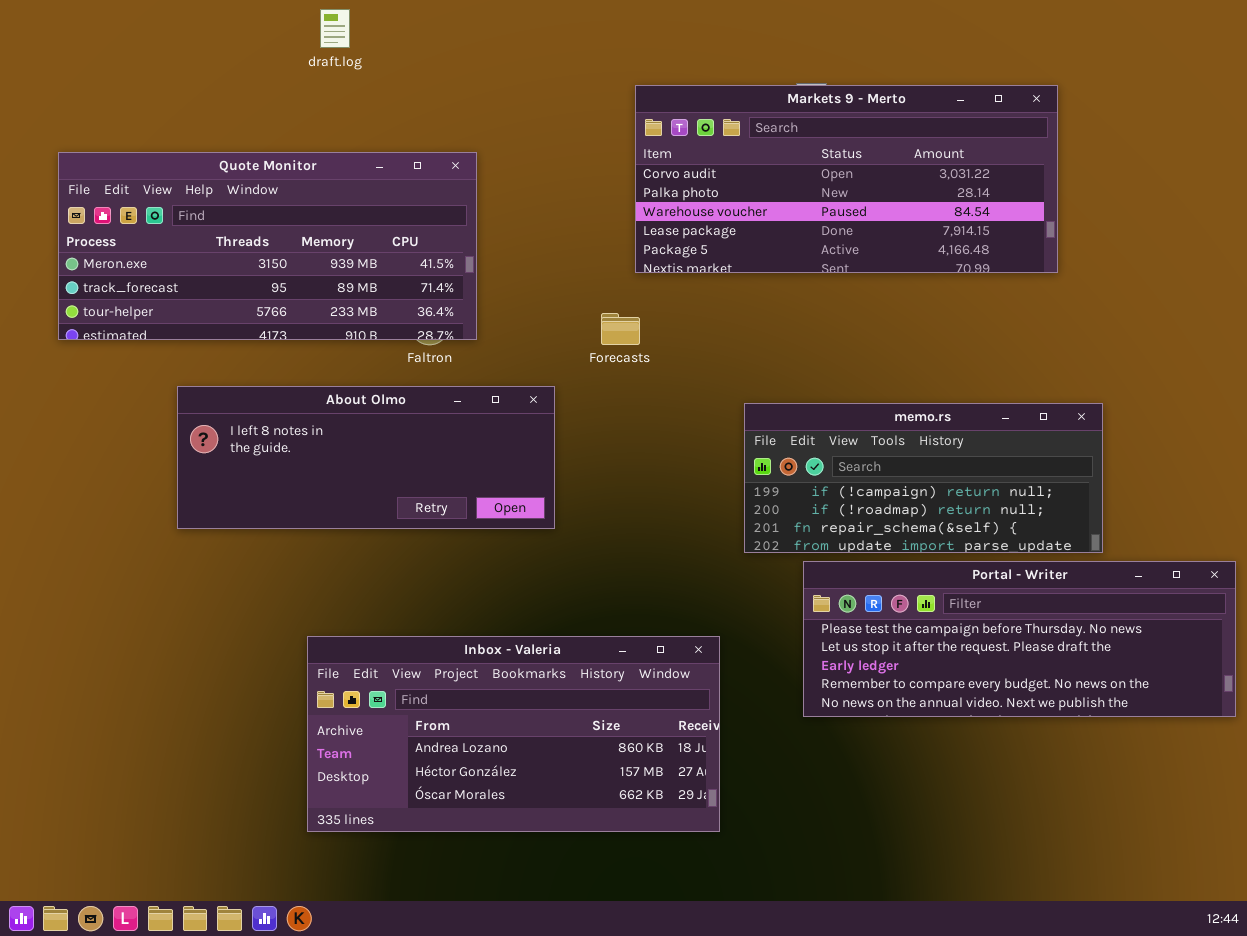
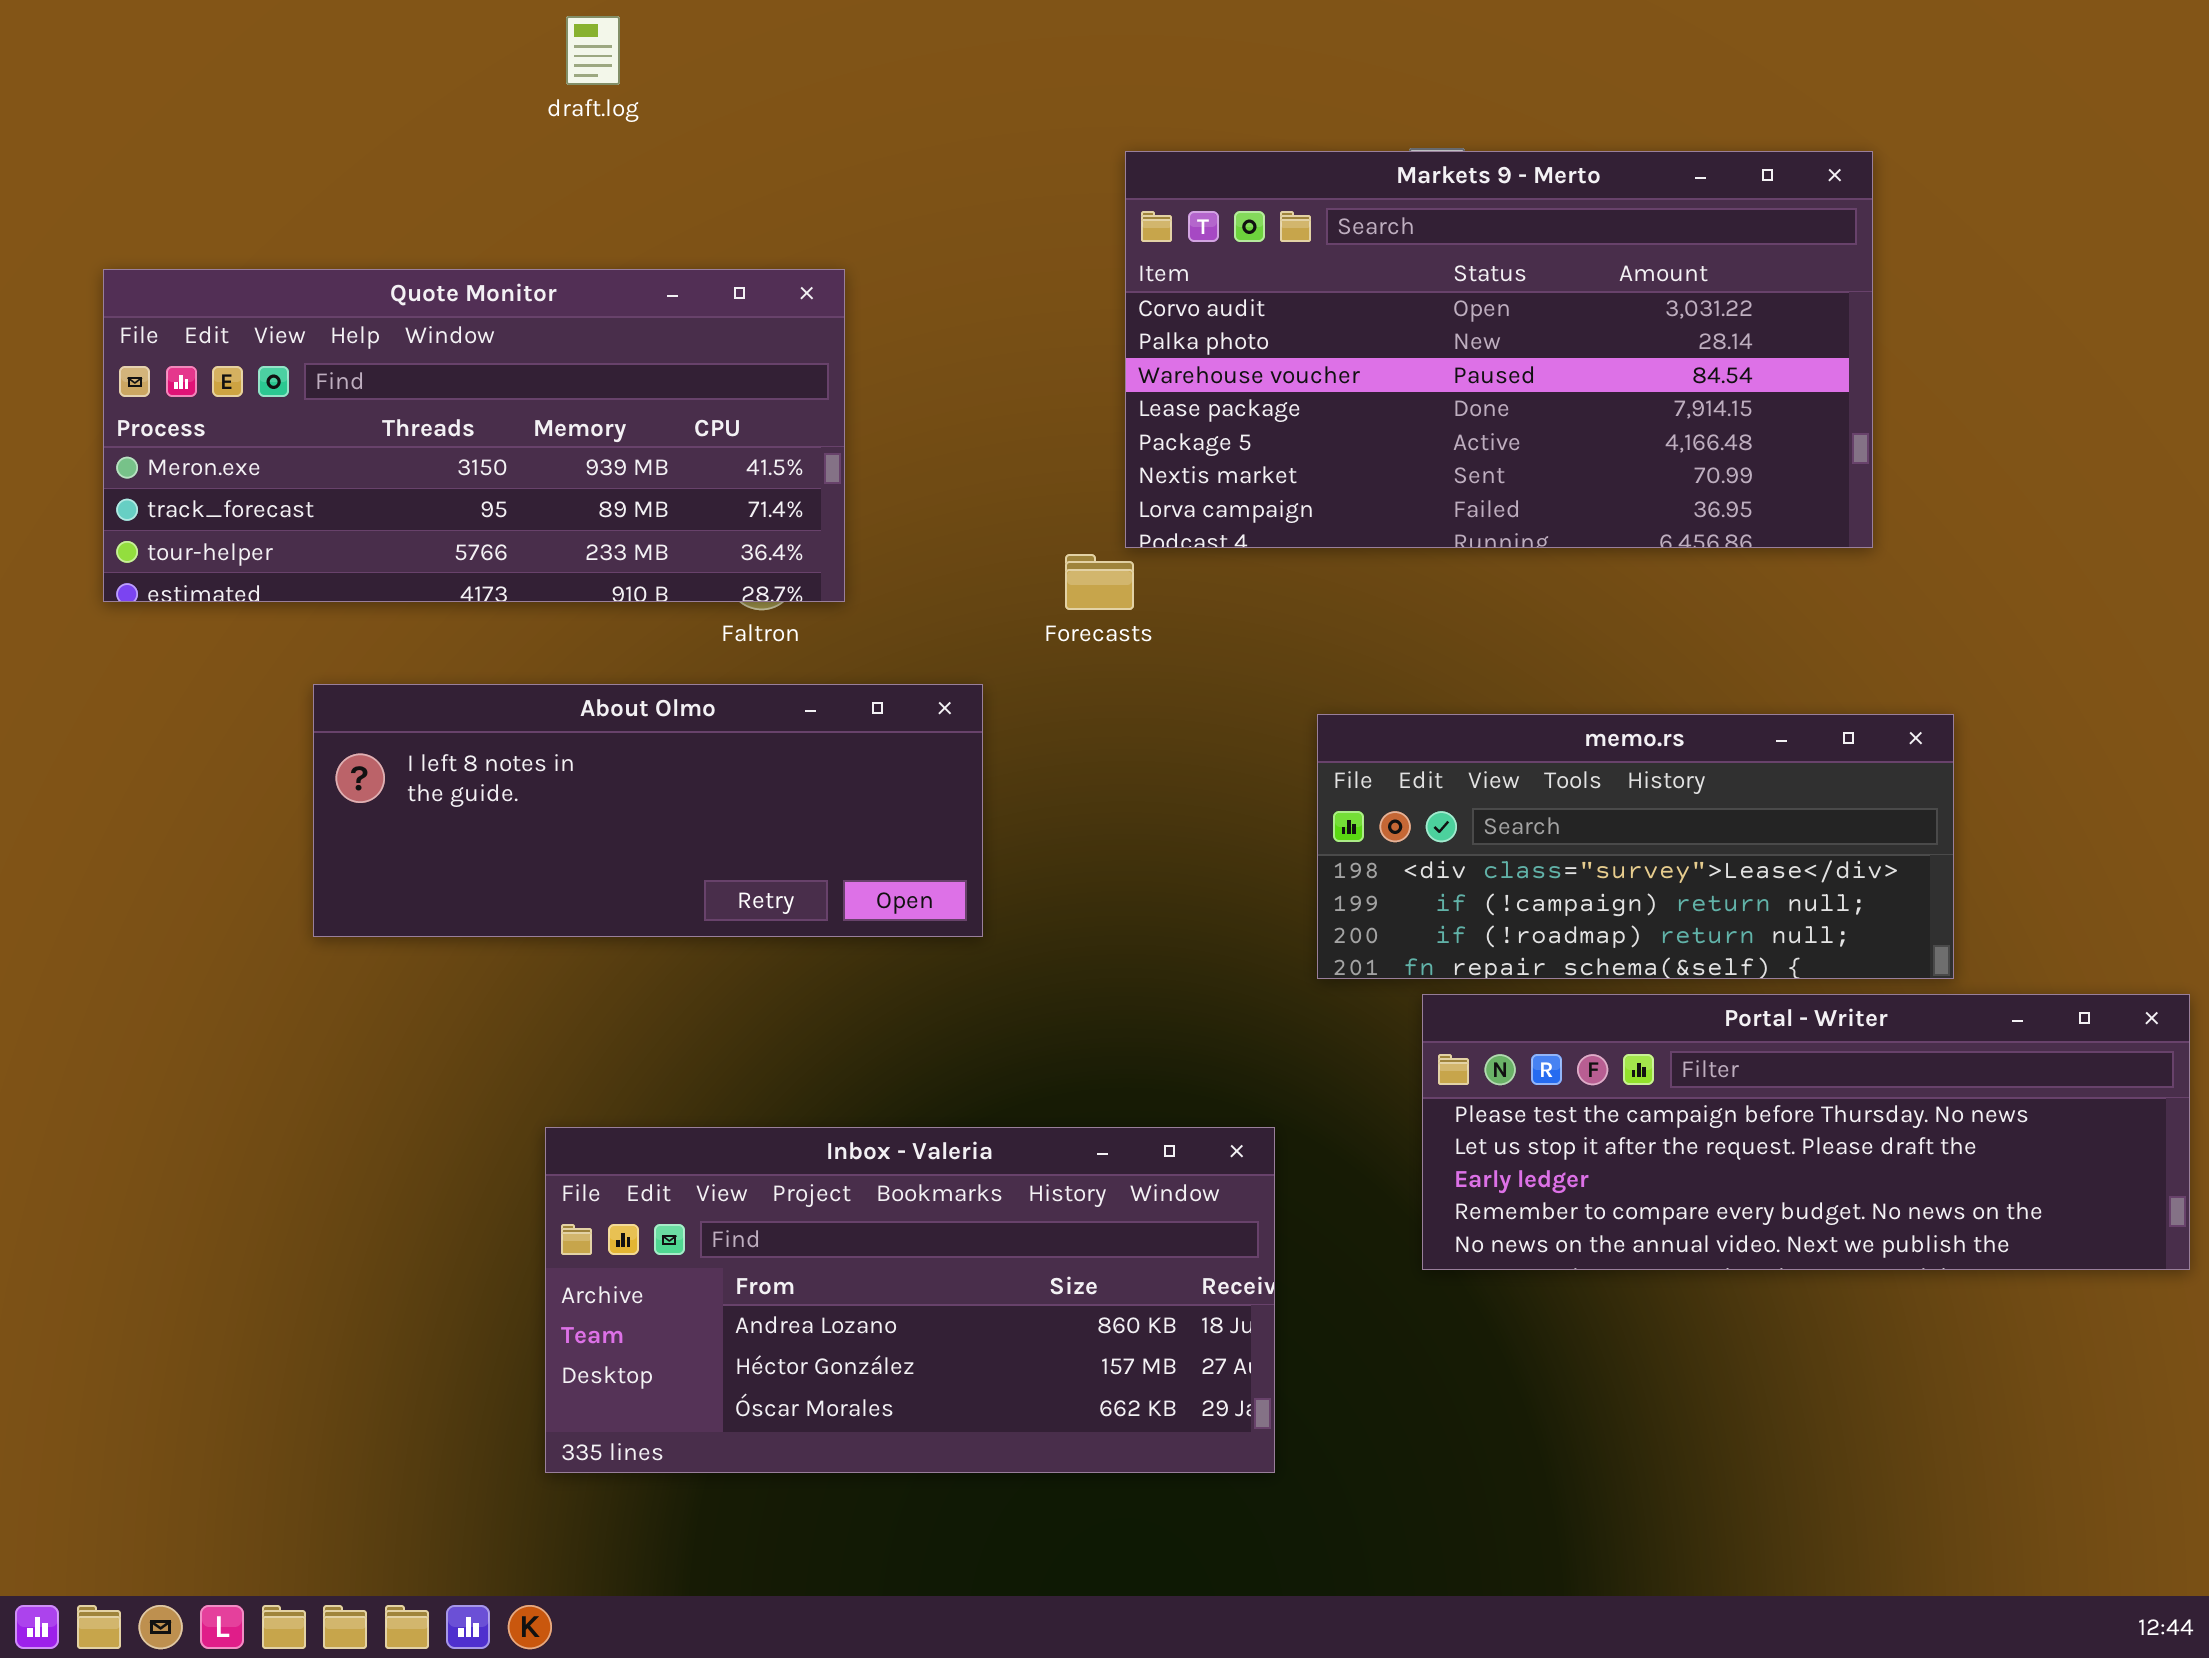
Markets 9 - Merto: [635,85,1058,273] -> [1125,151,1873,548], resized
memo.rs: [744,403,1103,553] -> [1317,714,1954,979], scrolled up 1 row

